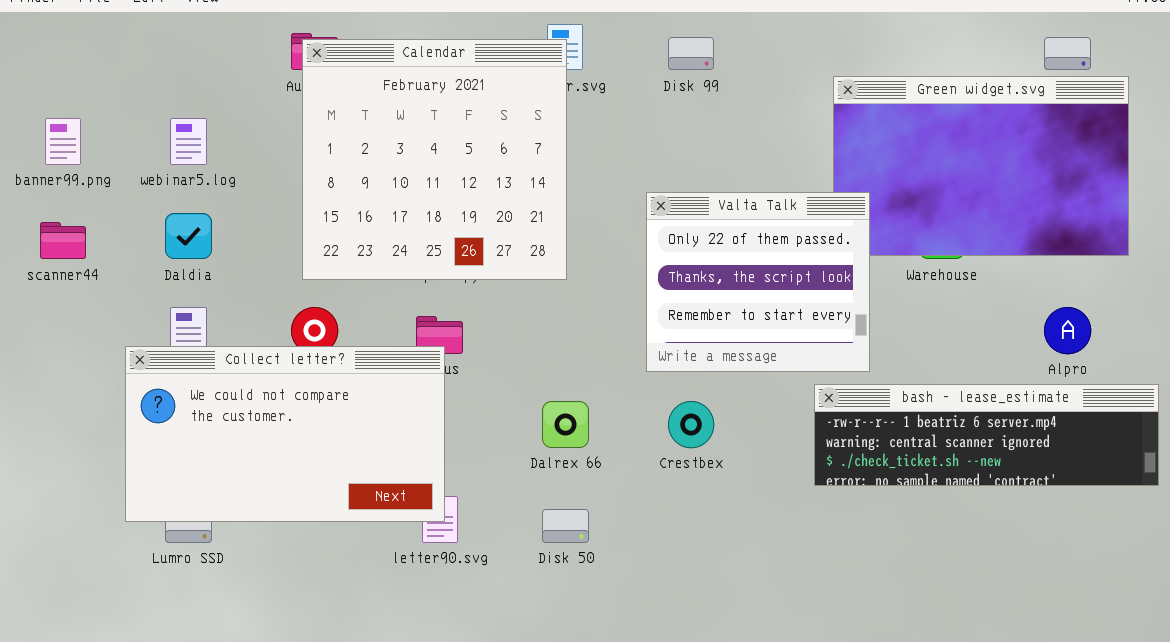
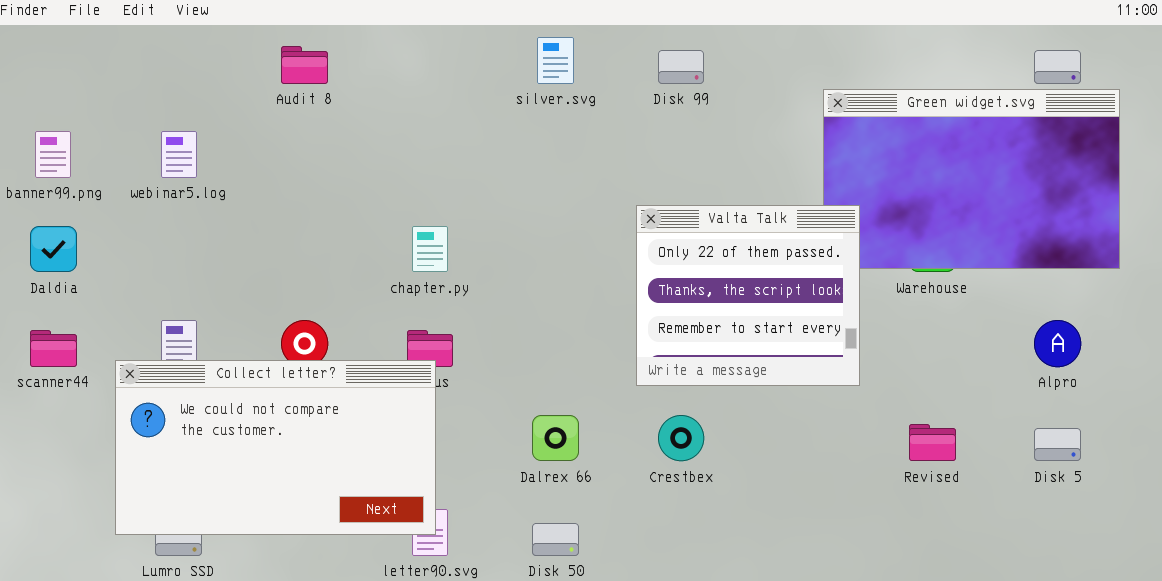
Calendar: [302,39,567,280] -> none, closed
Daldia: [165,213,212,259] -> [30,226,77,272], moved
scanner44: [40,222,86,259] -> [30,330,77,367], moved
bash - lease_estimate: [814,384,1159,486] -> none, closed

